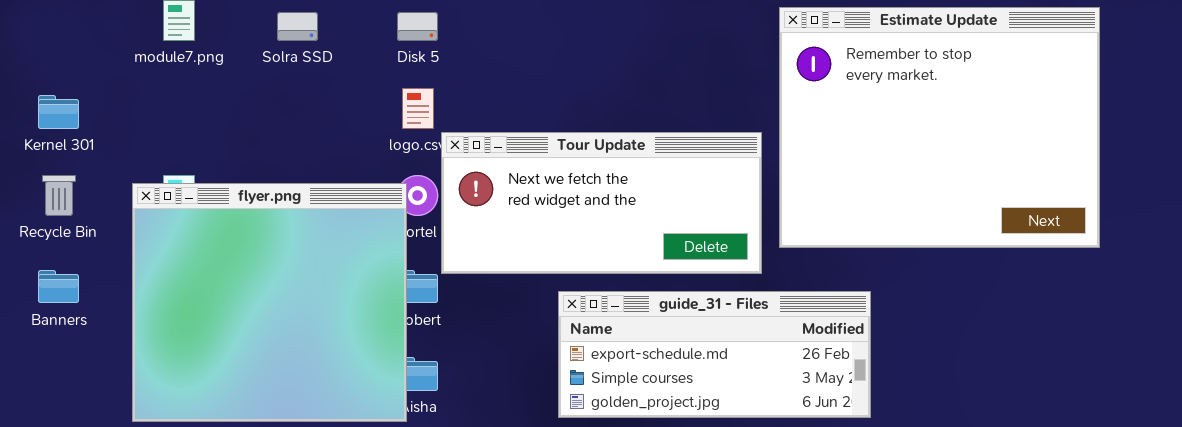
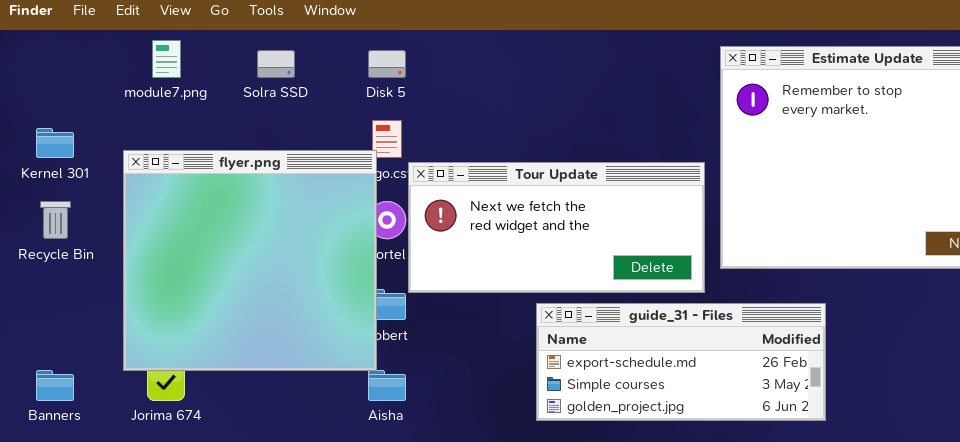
flyer.png: [132,183,407,422] -> [123,150,377,371], moved
Banners: [38,270,79,303] -> [36,370,74,401], moved
guide_31 - Files: [558,291,871,418] -> [536,303,826,421], moved

